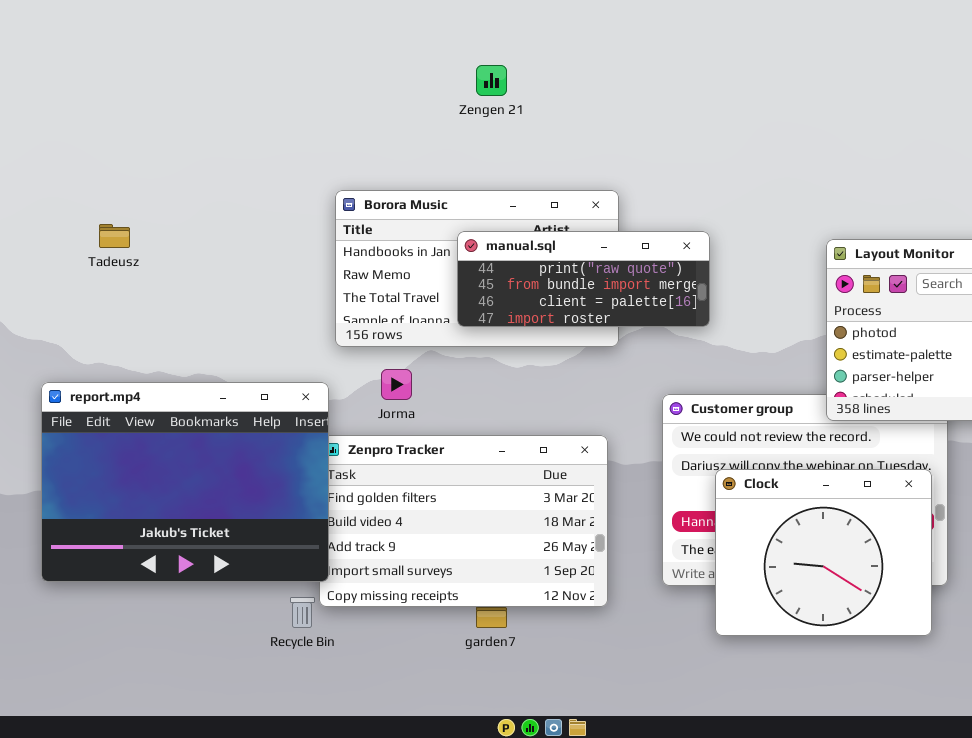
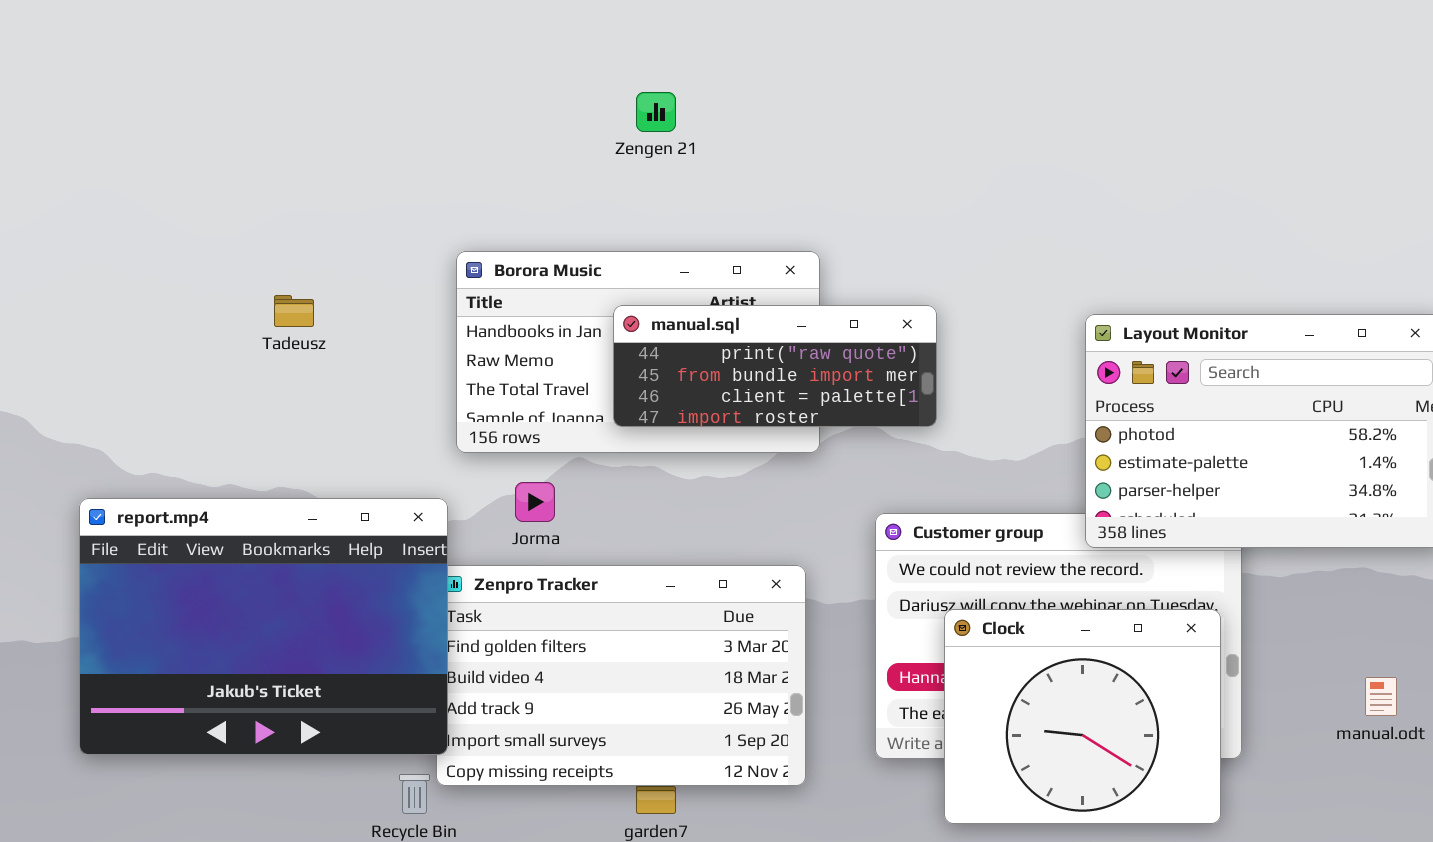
Tadeusz: [99,224,130,248] -> [274,295,314,327], moved

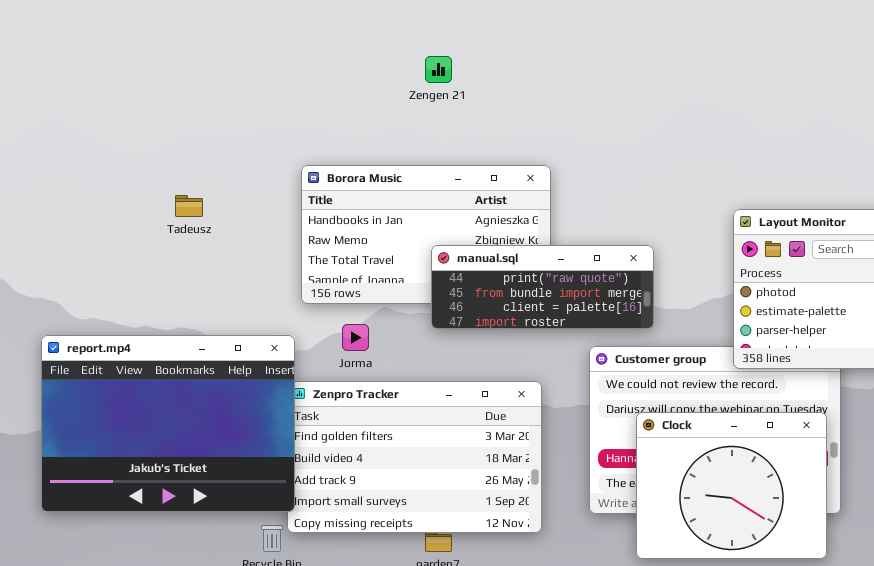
manual.sql: [613,305,937,427] -> [431,245,654,329], moved

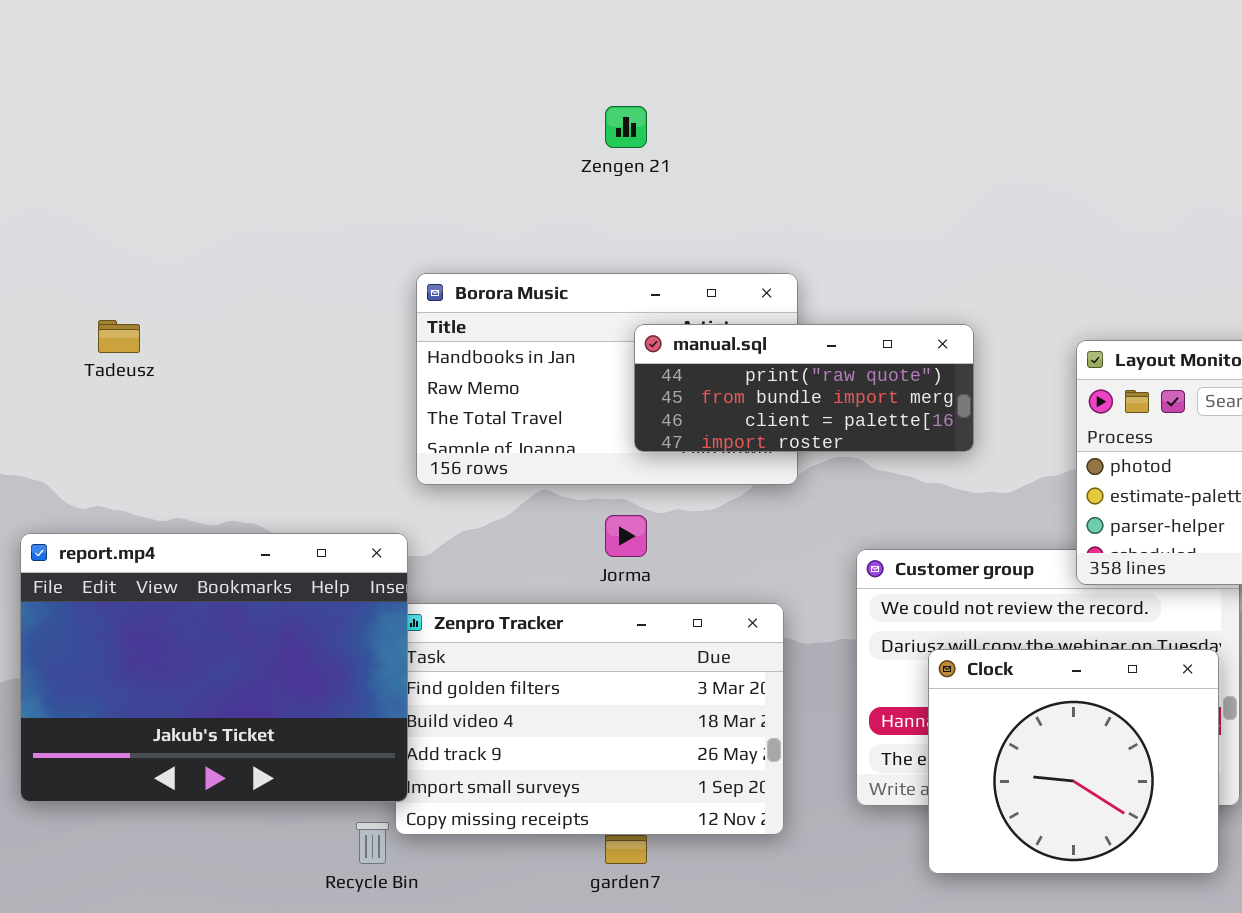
Tadeusz: [175,195,203,217] -> [98,320,140,353], moved
manual.sql: [431,245,654,329] -> [634,324,974,452], moved
Jorma: [342,324,369,351] -> [605,515,647,557], moved

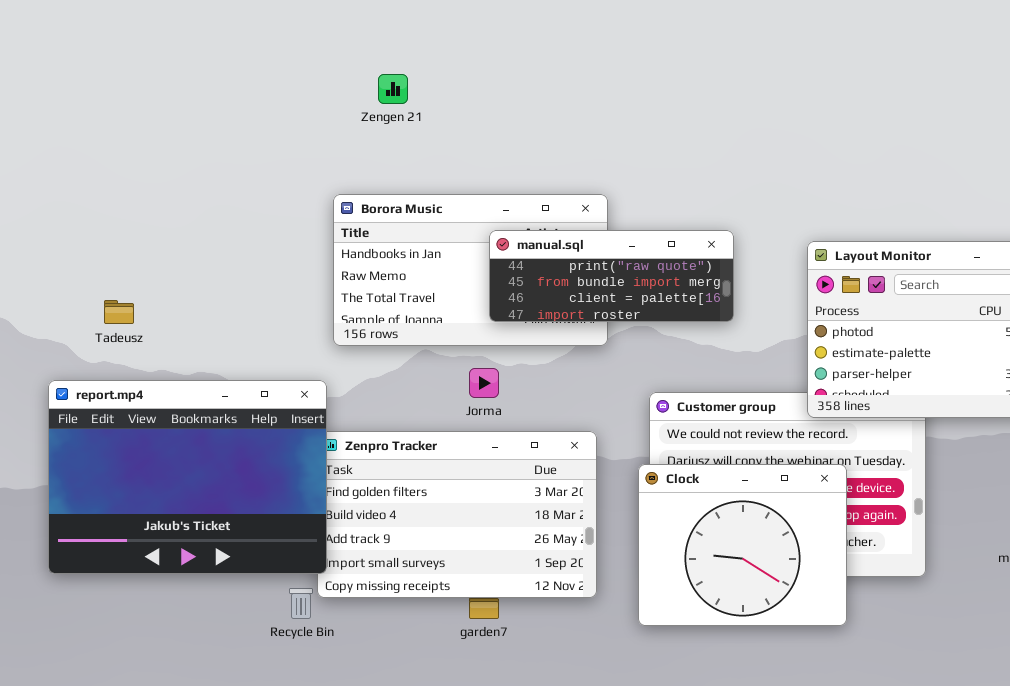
Zengen 21: [605,106,647,148] -> [378,74,408,104], moved
Tadeusz: [98,320,140,353] -> [104,300,134,324], moved
Clock: [928,649,1219,874] -> [638,464,847,626], moved

